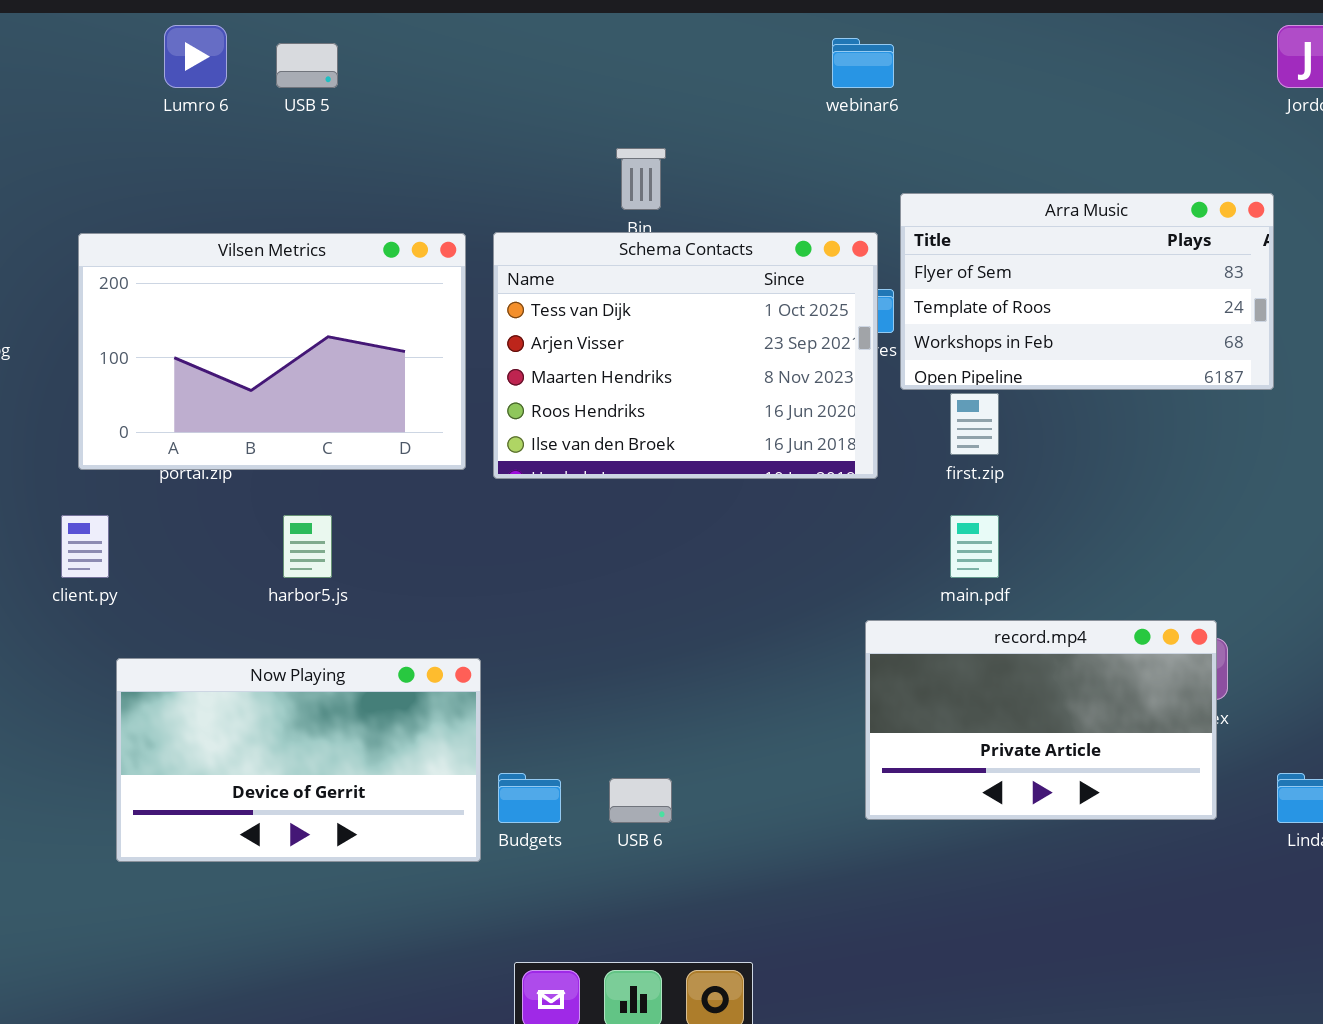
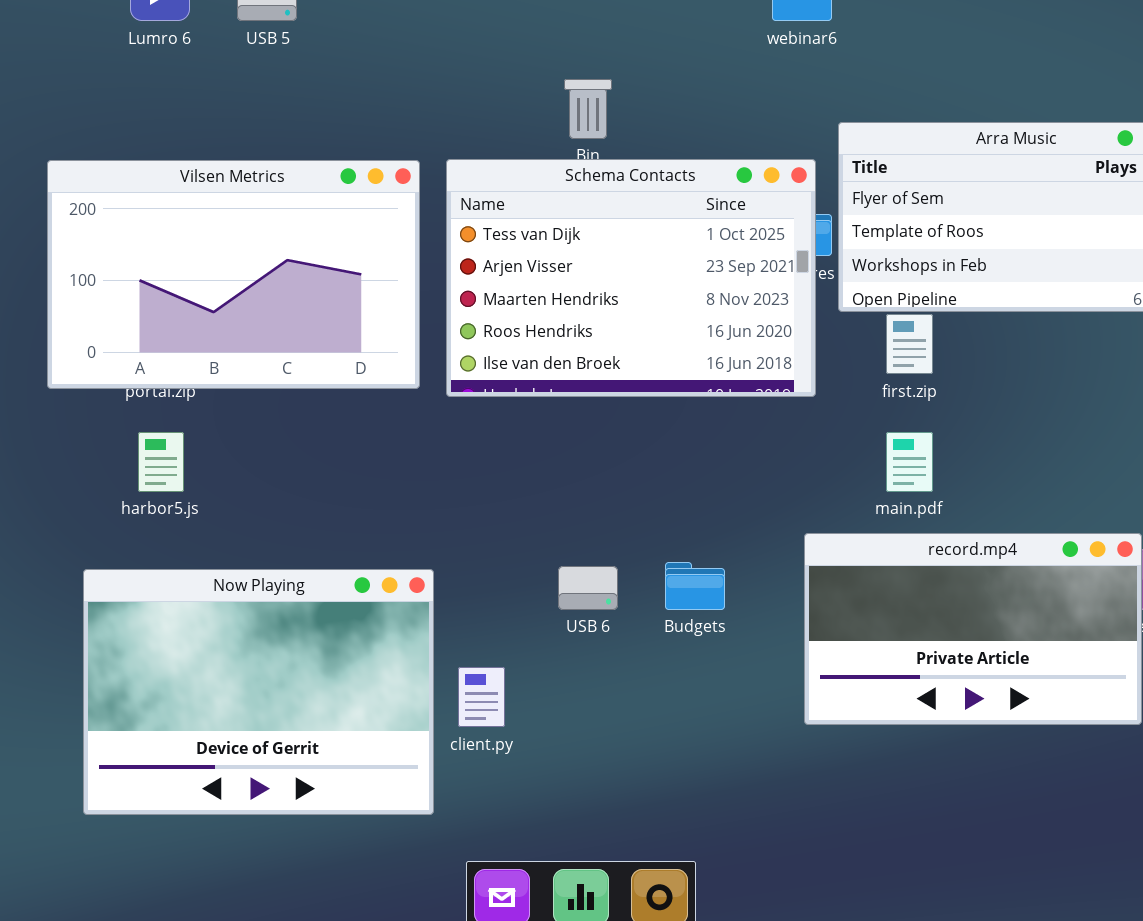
client.py: [61,515,109,578] -> [458,667,505,727], moved
harbor5.js: [283,515,332,578] -> [138,432,184,492], moved
Now Playing: [116,658,481,862] -> [83,569,434,815], resized
Budgets: [498,773,561,823] -> [665,562,725,610], moved
USB 6: [609,778,672,823] -> [558,566,618,610], moved

